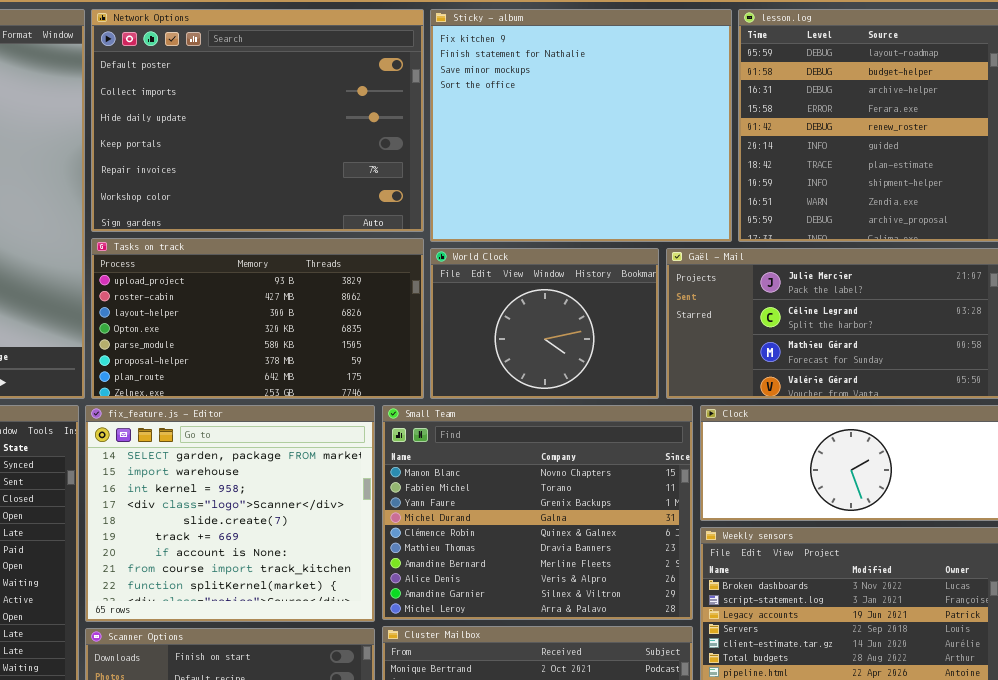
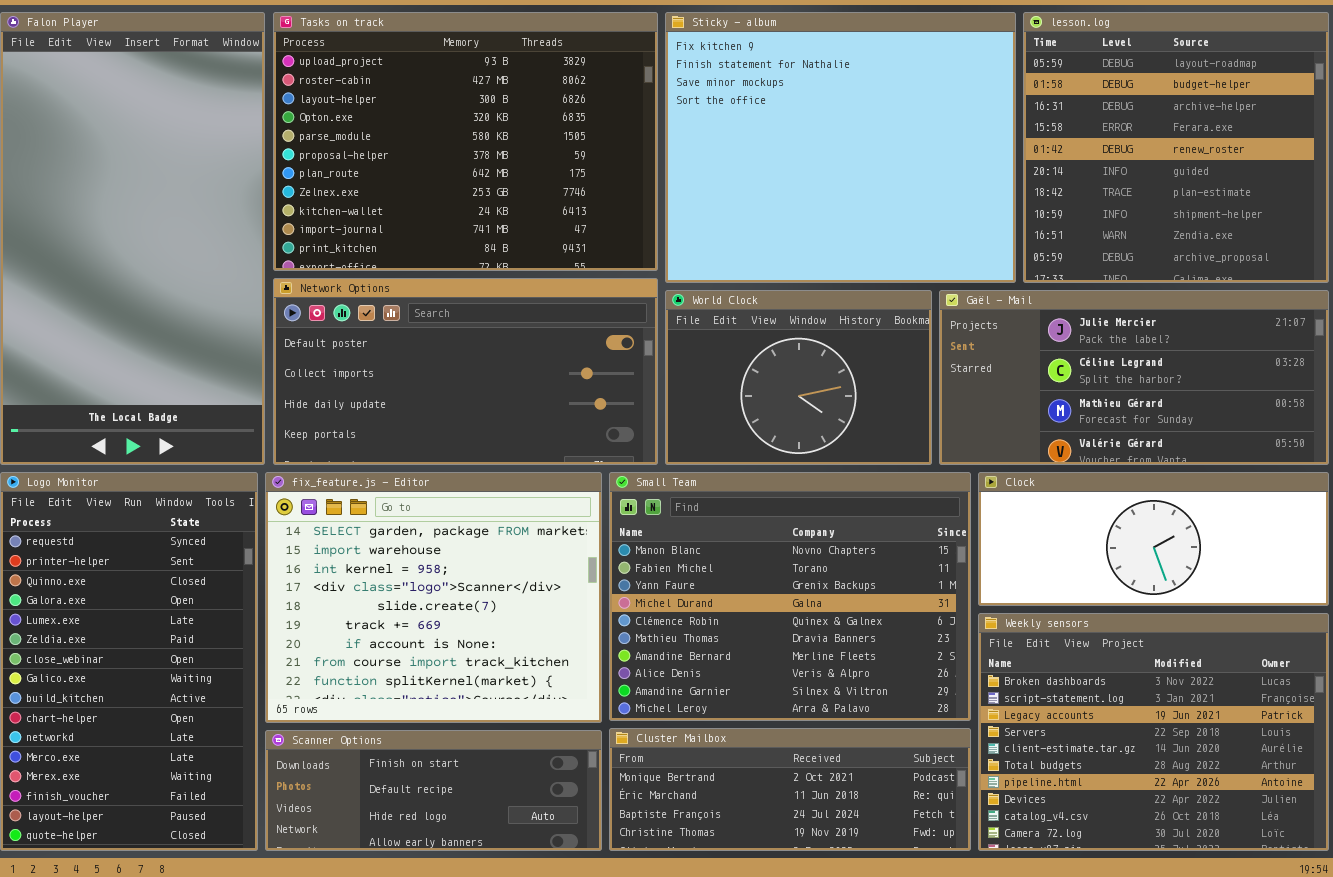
Network Options: [91,9,424,232] -> [273,278,658,465], moved, resized
Tasks on track: [91,238,424,399] -> [273,12,658,271], moved, resized

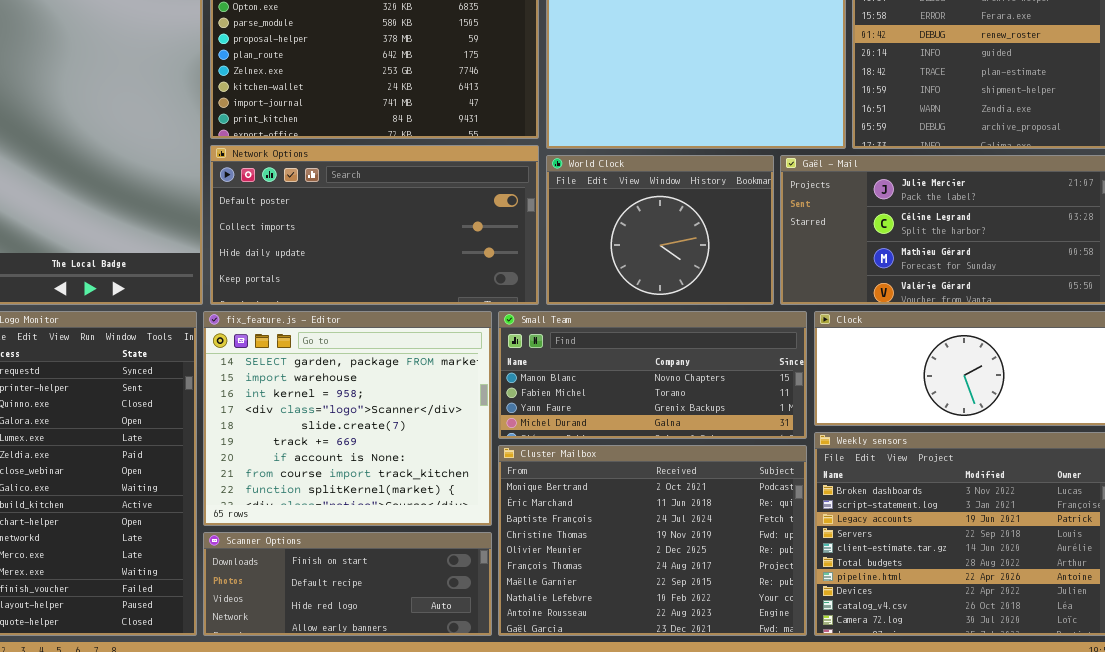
Small Team: [609,472,971,721] -> [498,311,807,439], resized
Cluster Mailbox: [609,728,971,851] -> [498,445,807,636], resized

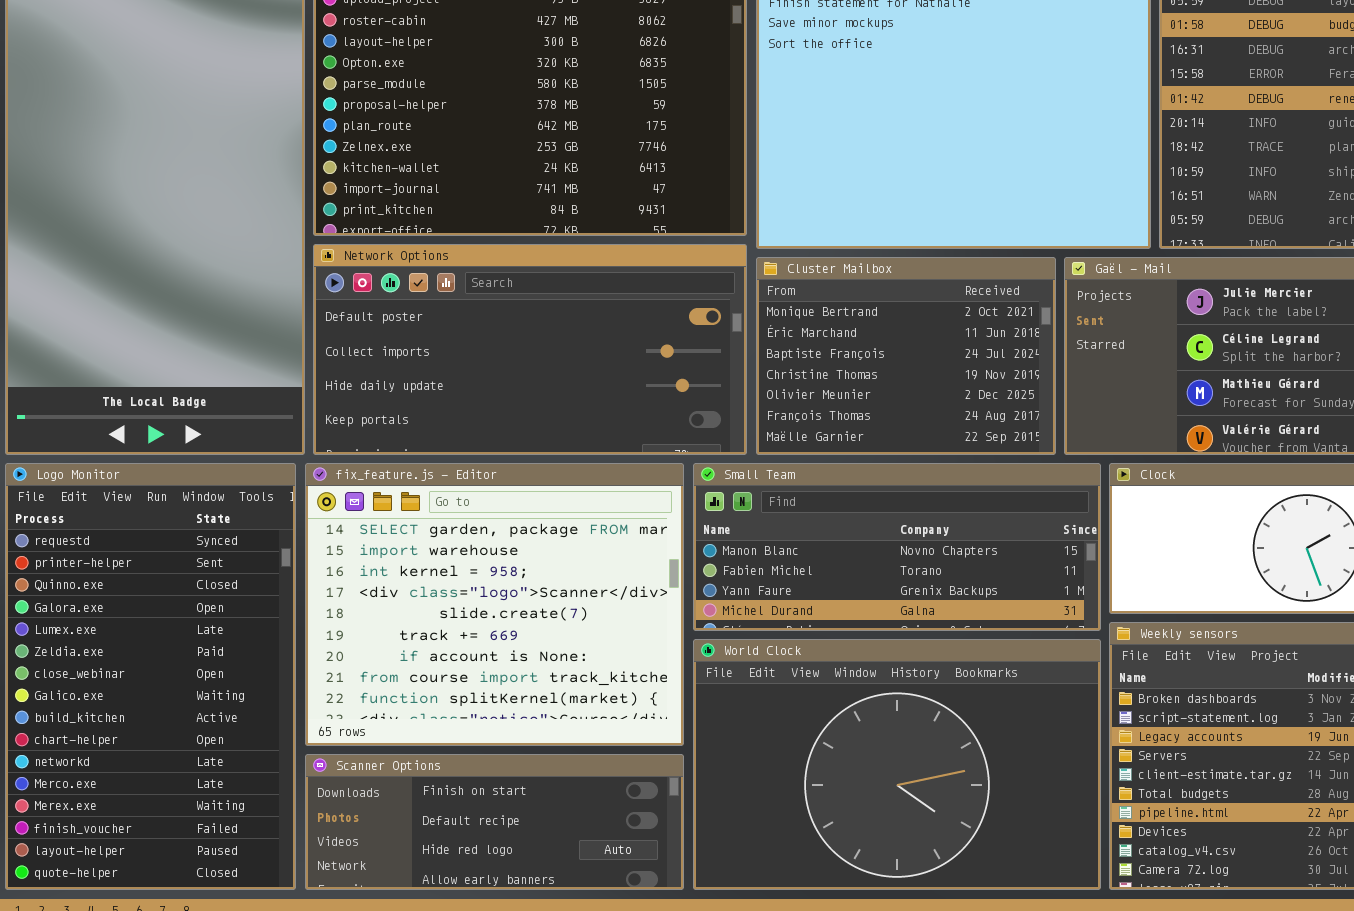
World Clock: [546,155,774,305] -> [693,639,1101,890], moved, resized
Cluster Mailbox: [498,445,807,636] -> [756,257,1056,455], moved, resized

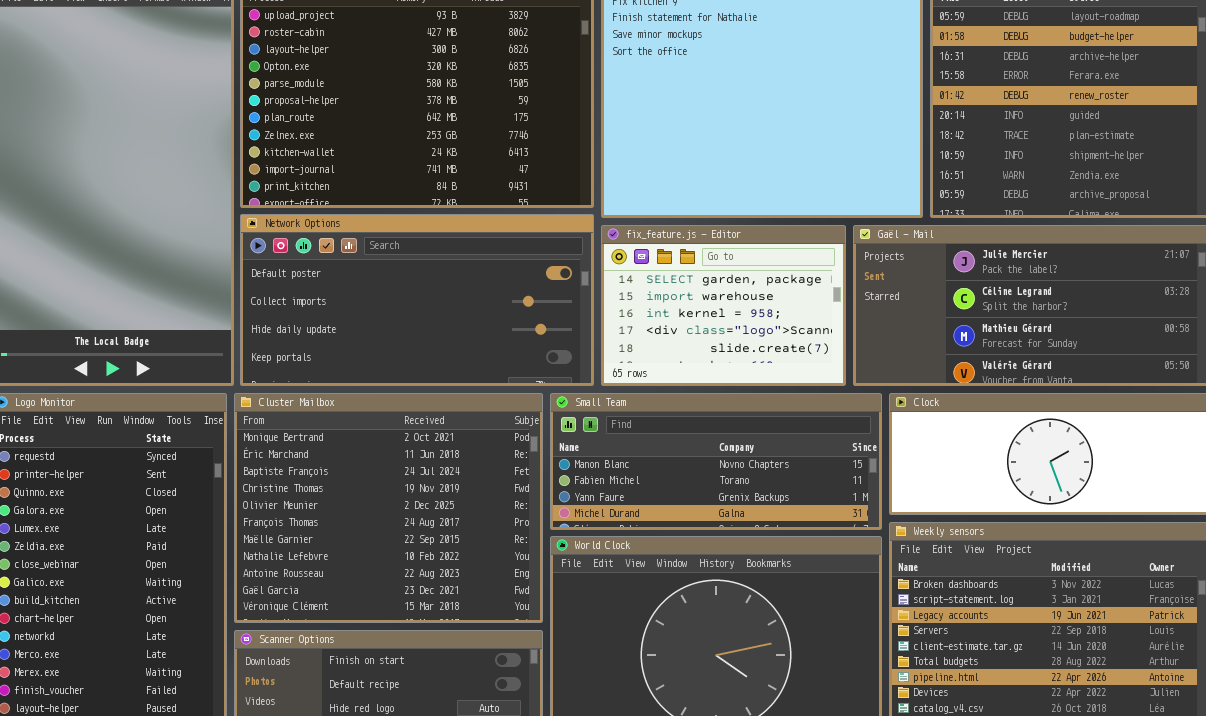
Cluster Mailbox: [756,257,1056,455] -> [234,393,543,623], moved, resized
fix_feature.js - Editor: [305,463,684,746] -> [601,225,846,386], moved, resized

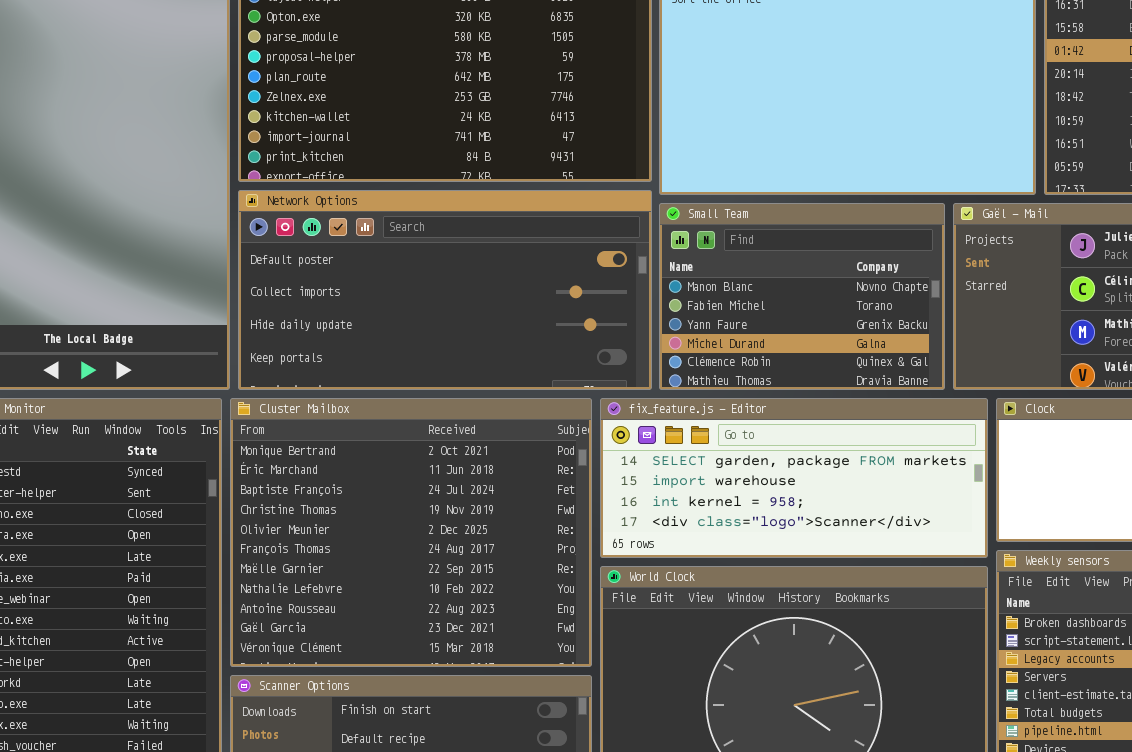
fix_feature.js - Editor: [601,225,846,386] -> [600,398,988,558], moved, resized
Small Team: [550,393,882,530] -> [659,203,945,390], moved, resized

